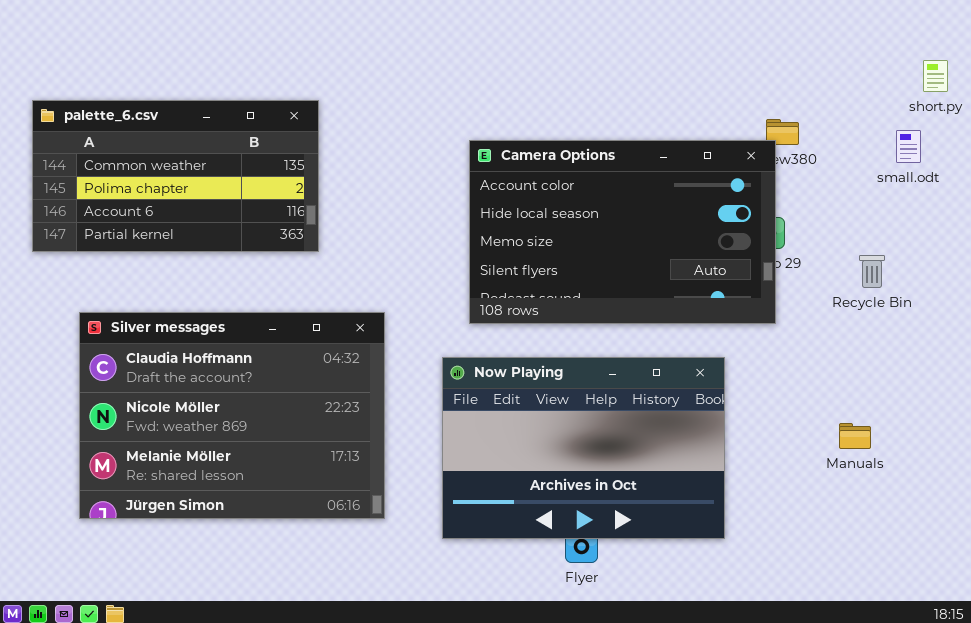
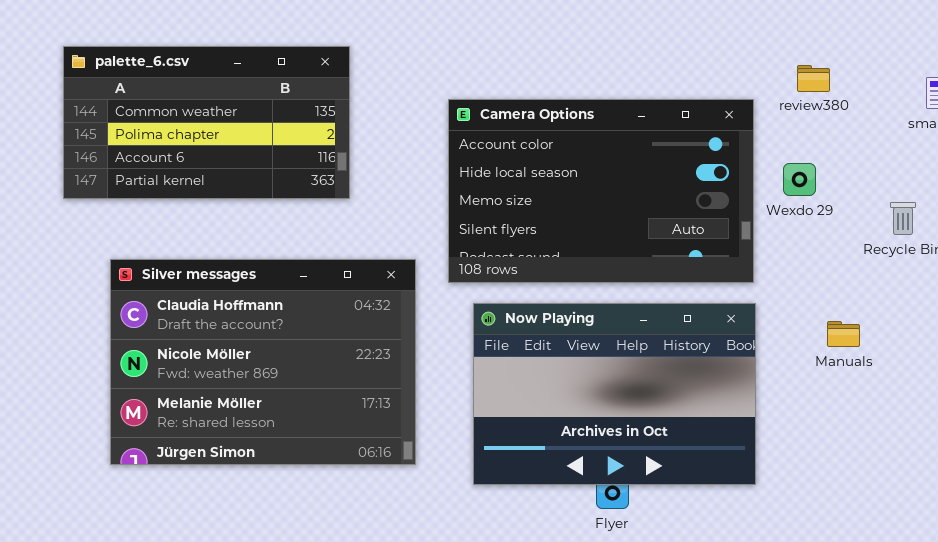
Camera Options: [469,140,776,324] -> [448,99,754,283], moved
Manuals: [839,423,871,449] -> [827,321,860,347], moved

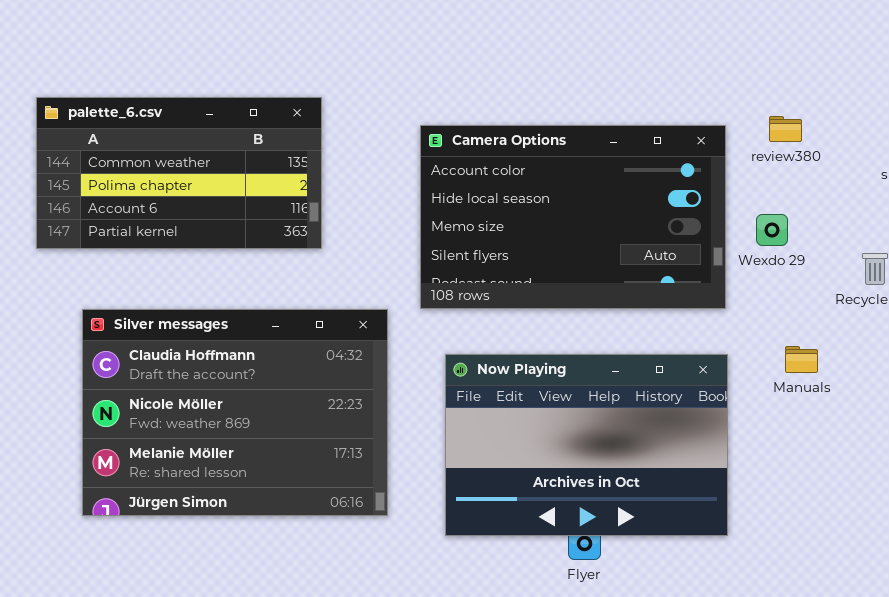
Camera Options: [448,99,754,283] -> [420,125,726,309], moved
Manuals: [827,321,860,347] -> [785,346,818,373], moved

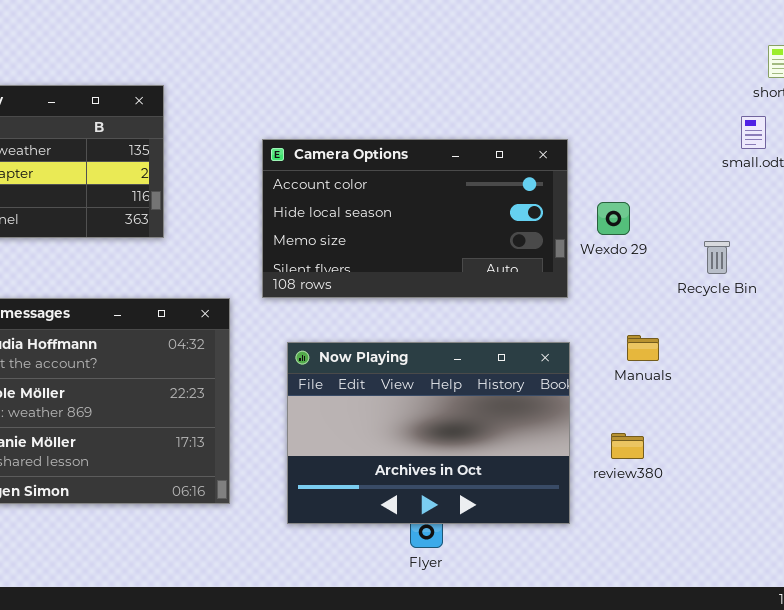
review380: [769,116,802,142] -> [611,433,644,459], moved
Camera Options: [420,125,726,309] -> [262,139,568,298], resized

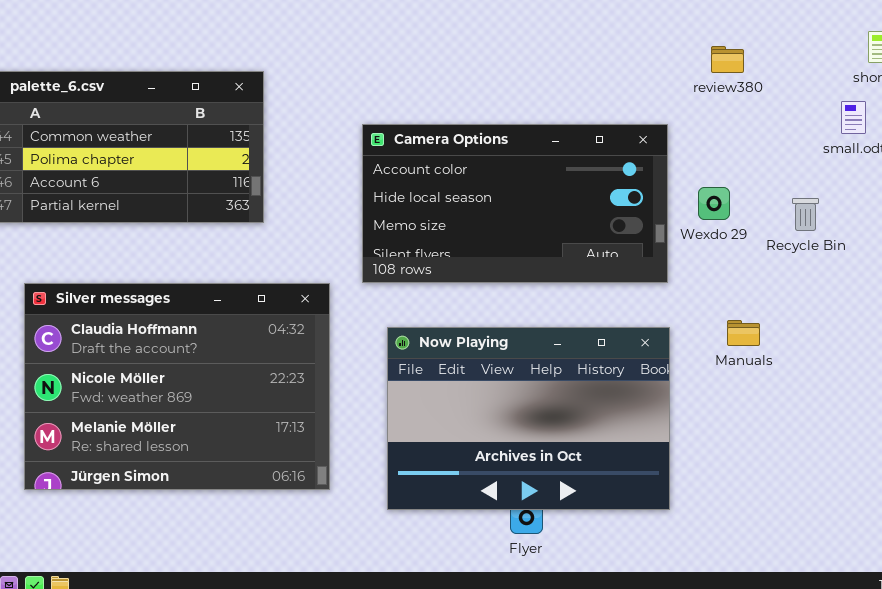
Recycle Bin: [704,241,730,274] -> [792,198,819,231], moved
review380: [611,433,644,459] -> [711,46,744,73], moved

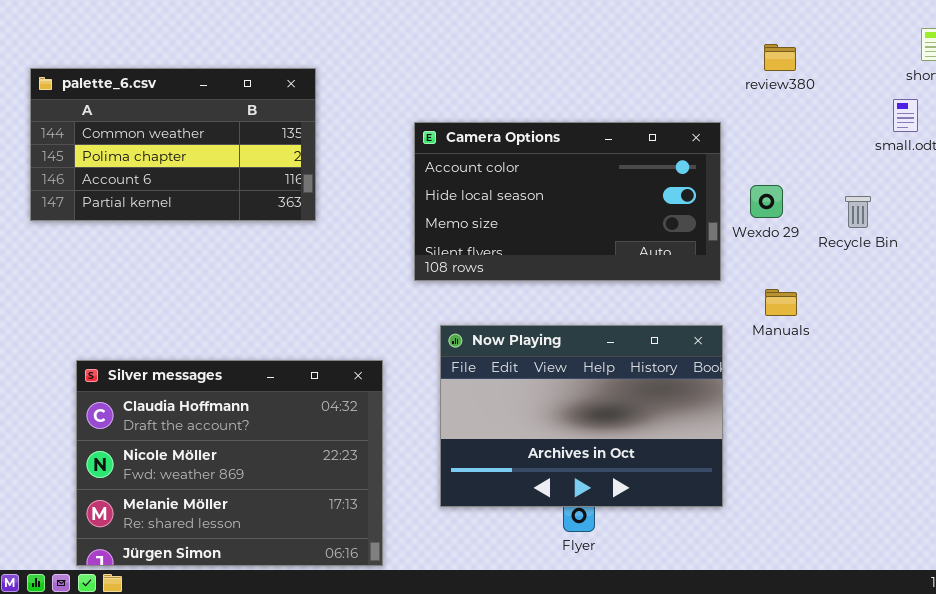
Silver messages: [24,283,330,490] -> [76,360,383,566], moved
Manuals: [727,320,760,346] -> [765,289,797,316], moved

